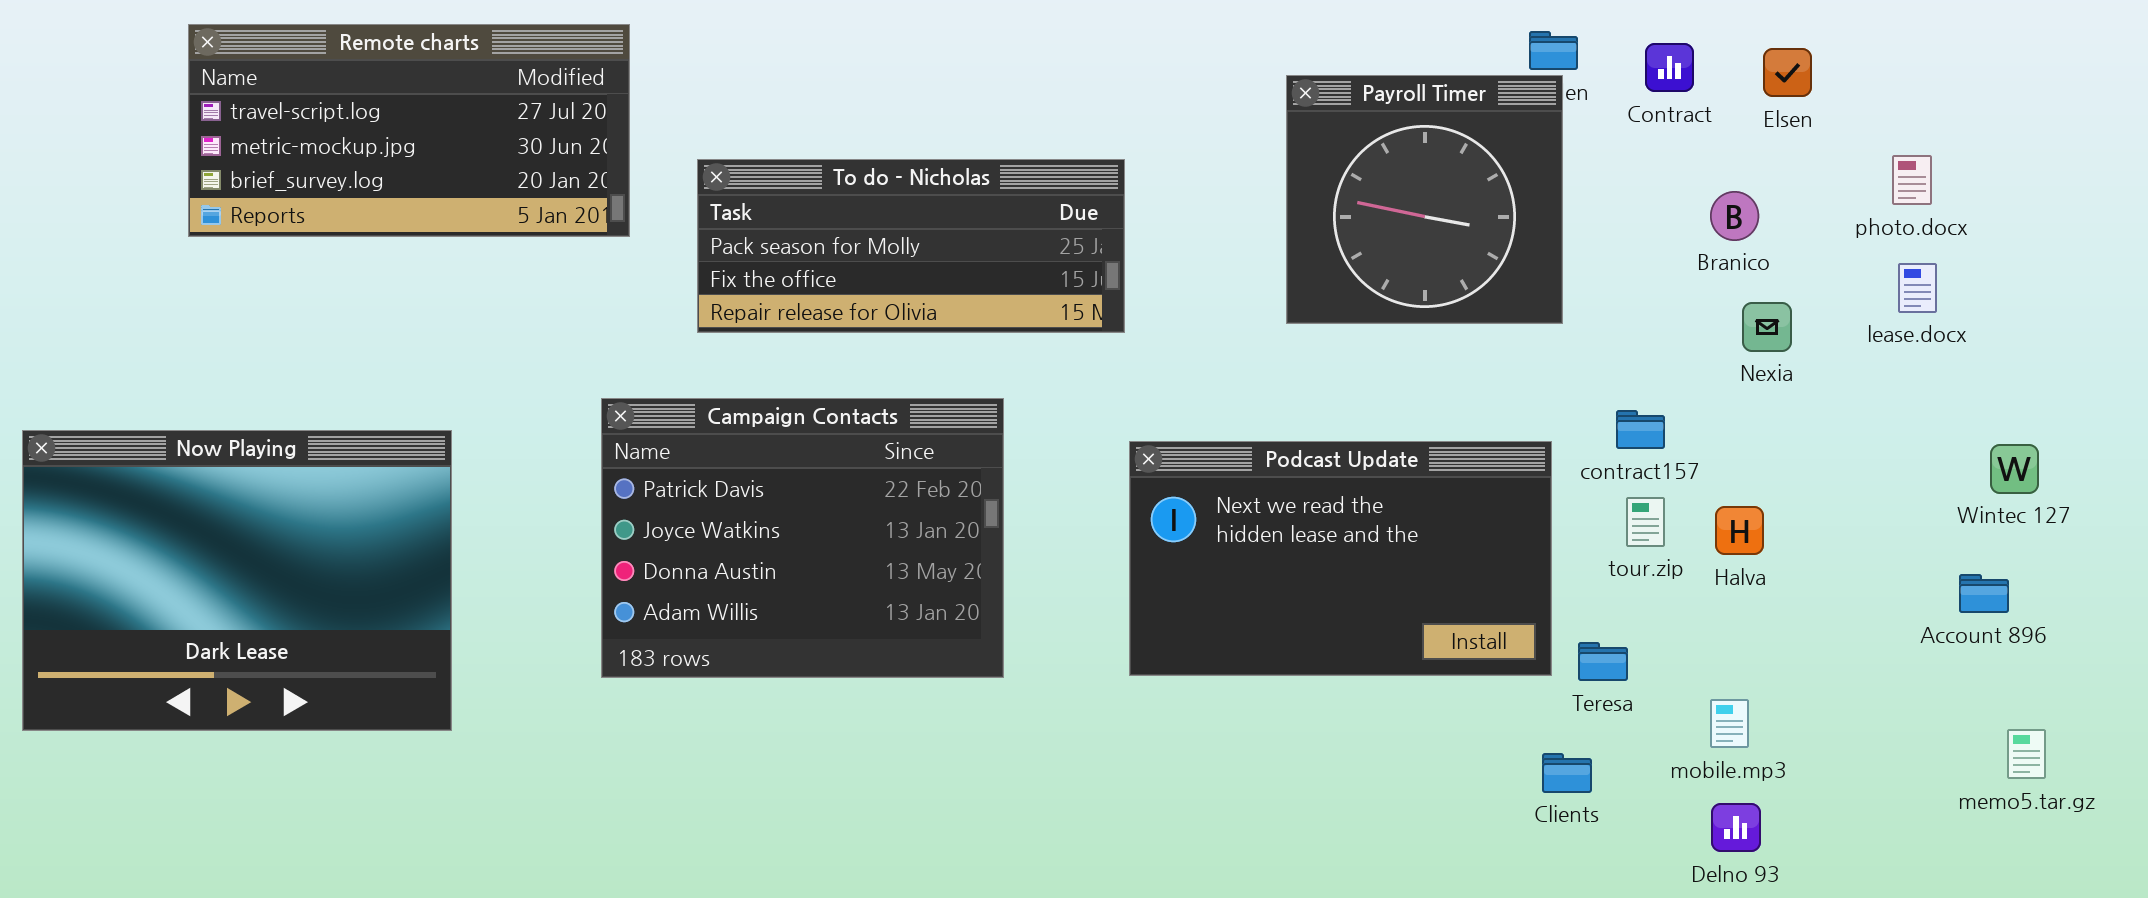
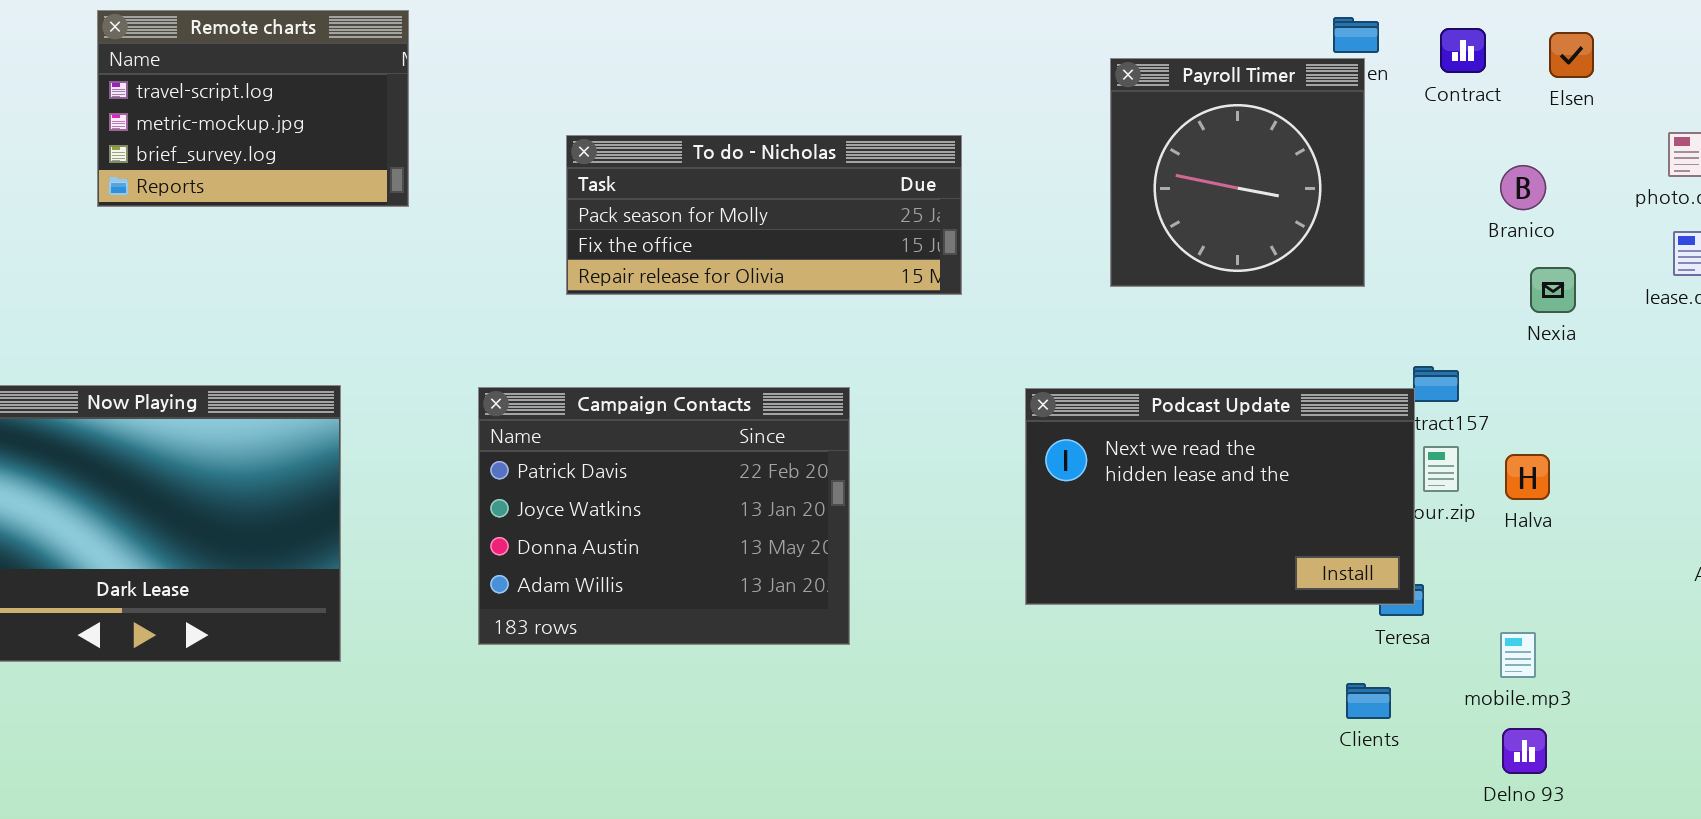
Remote charts: [188,24,630,237] -> [97,10,409,207], resized
Campaign Contacts: [601,398,1004,678] -> [478,387,850,645], moved
Podcast Update: [1129,441,1552,676] -> [1025,388,1415,605], moved

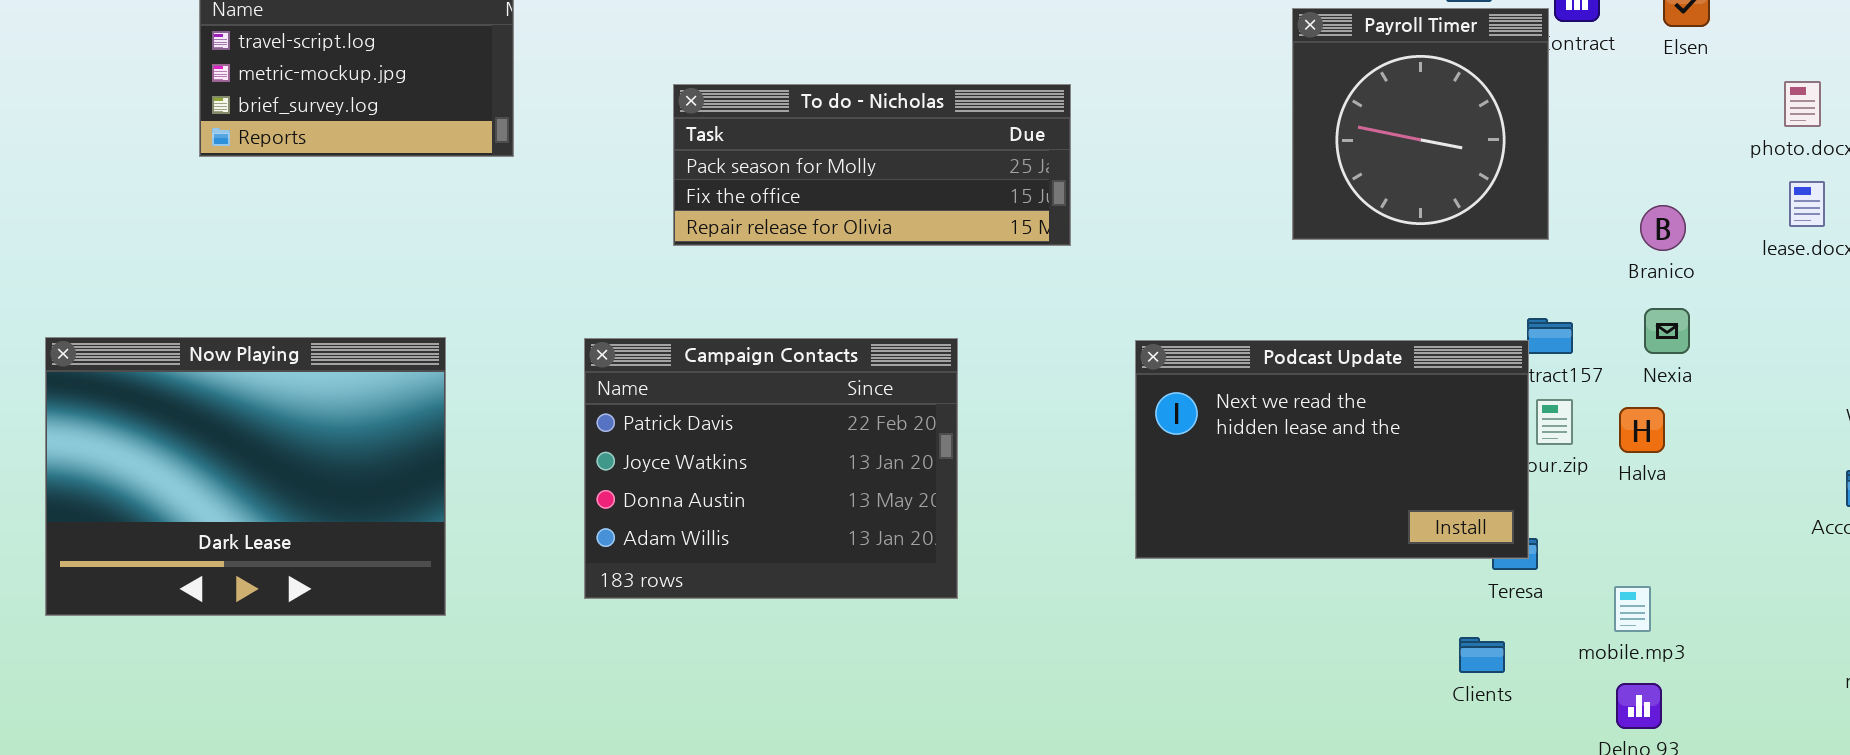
Payroll Timer: [1110,58,1365,287] -> [1292,8,1549,240], moved
Branico: [1500,165,1546,210] -> [1640,205,1686,251], moved
Nexia: [1530,267,1576,313] -> [1644,308,1690,354], moved

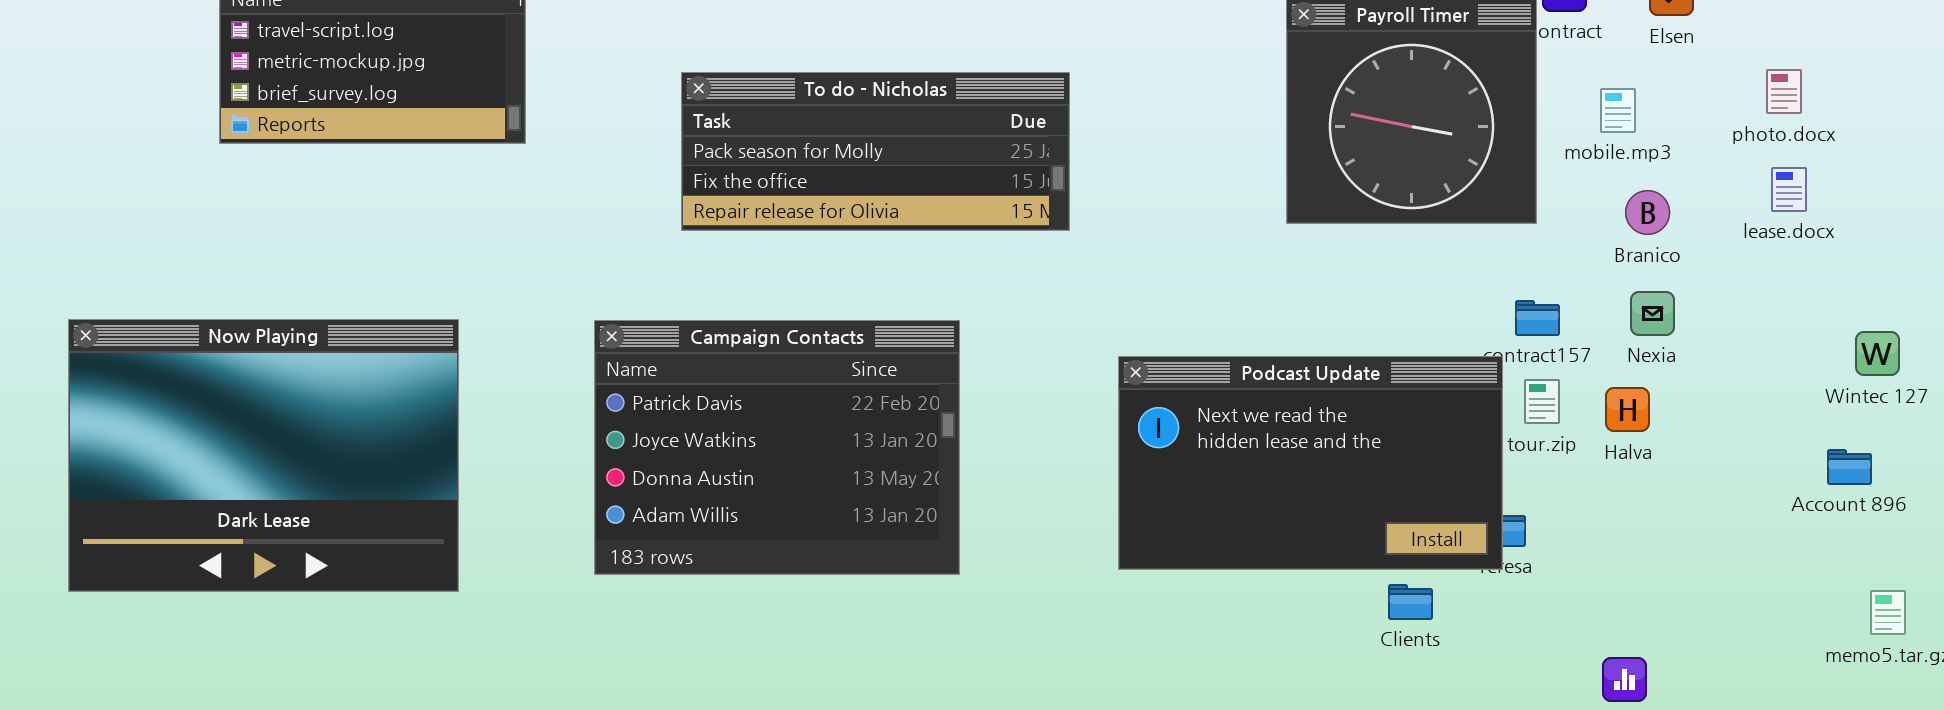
Podcast Update: [1135,340,1529,559] -> [1118,356,1503,570], moved
mobile.mp3: [1614,586,1651,632] -> [1600,88,1636,133], moved
Clients: [1459,637,1505,673] -> [1388,584,1433,620], moved

